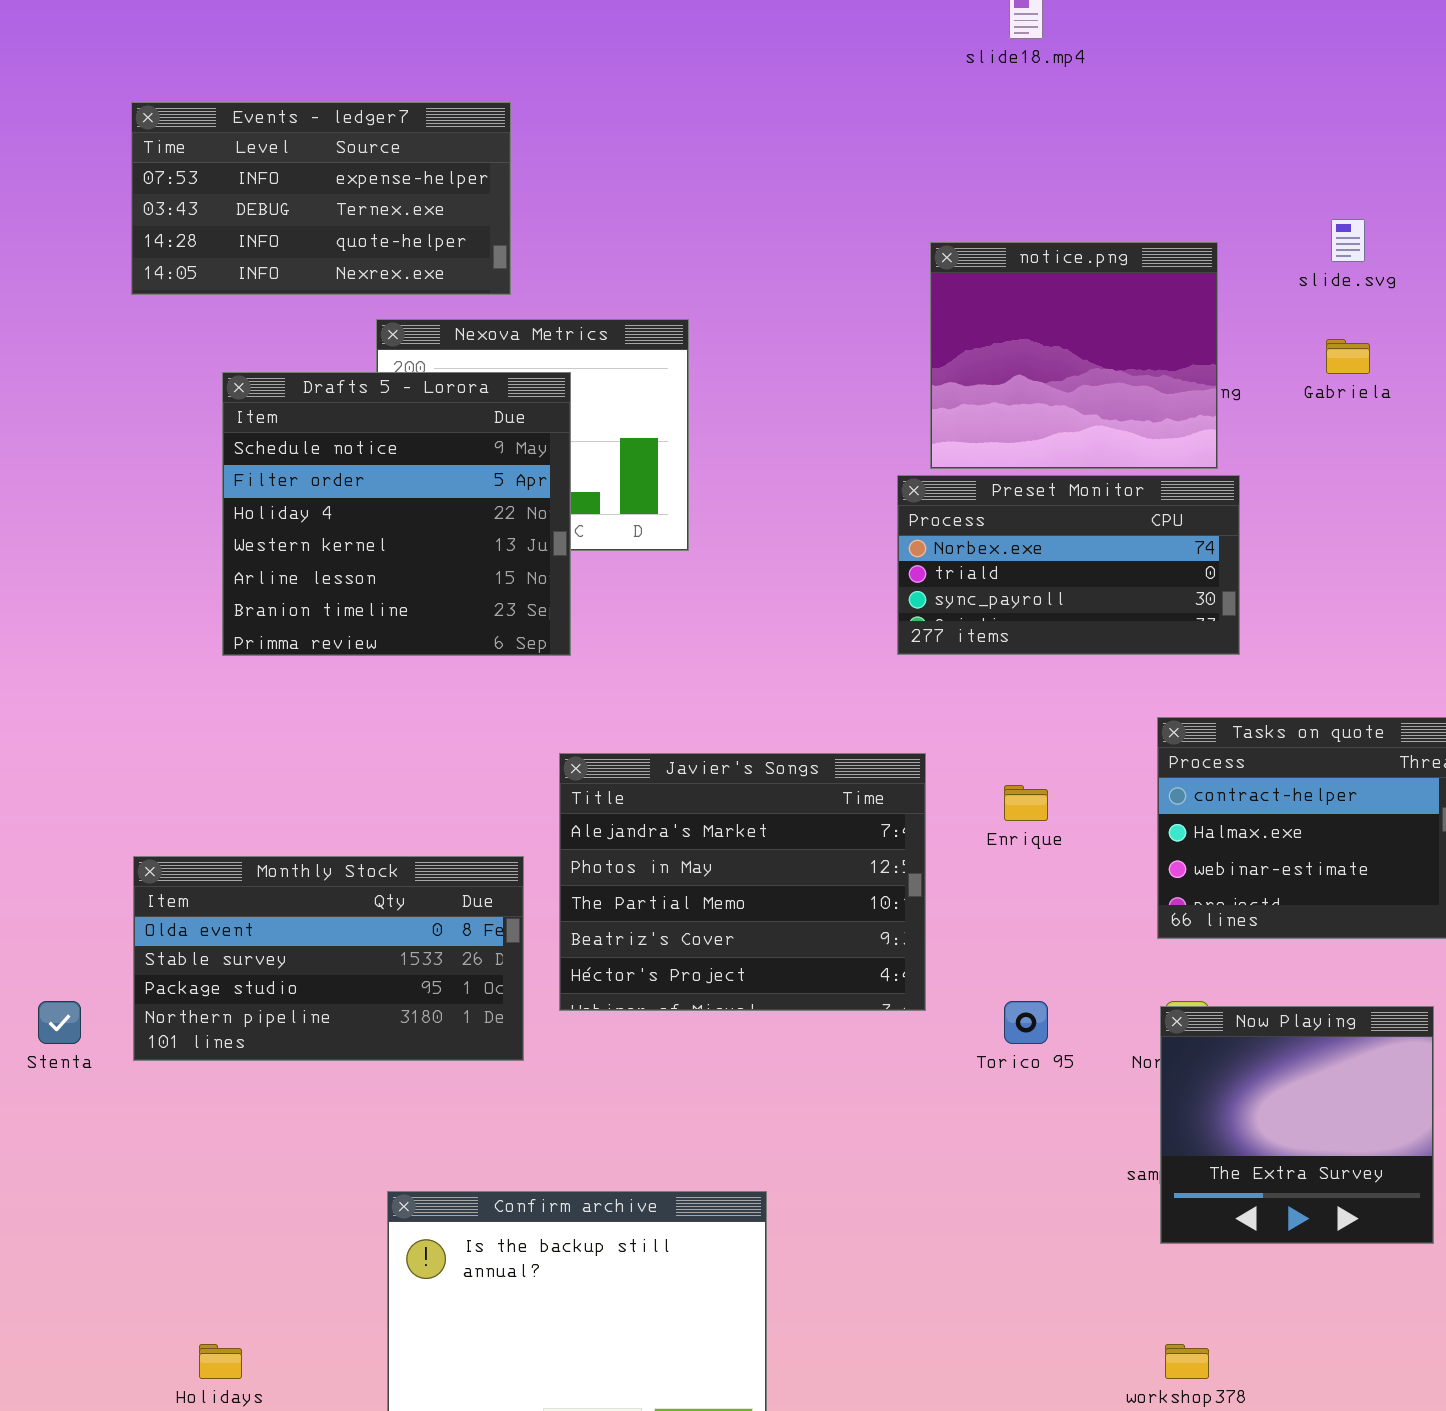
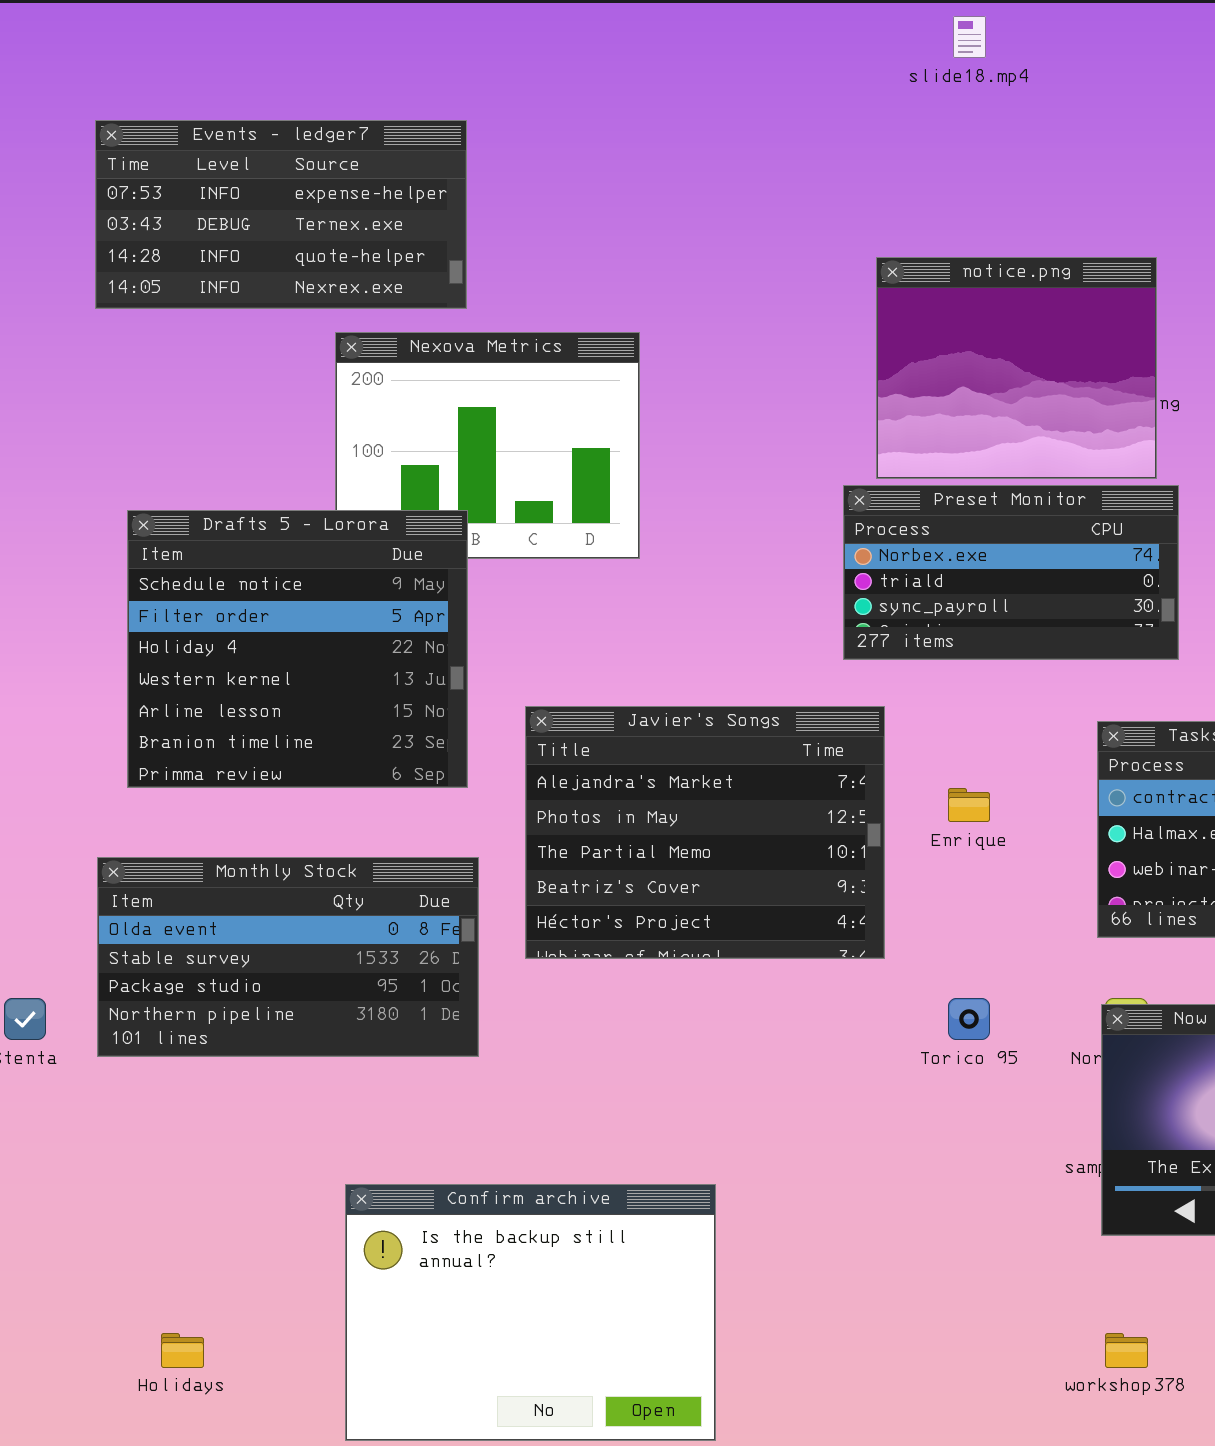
Drafts 5 - Lorora: [222,372,571,656] -> [127,510,468,788], moved
Javier's Songs: [559,753,926,1011] -> [525,706,885,959], moved

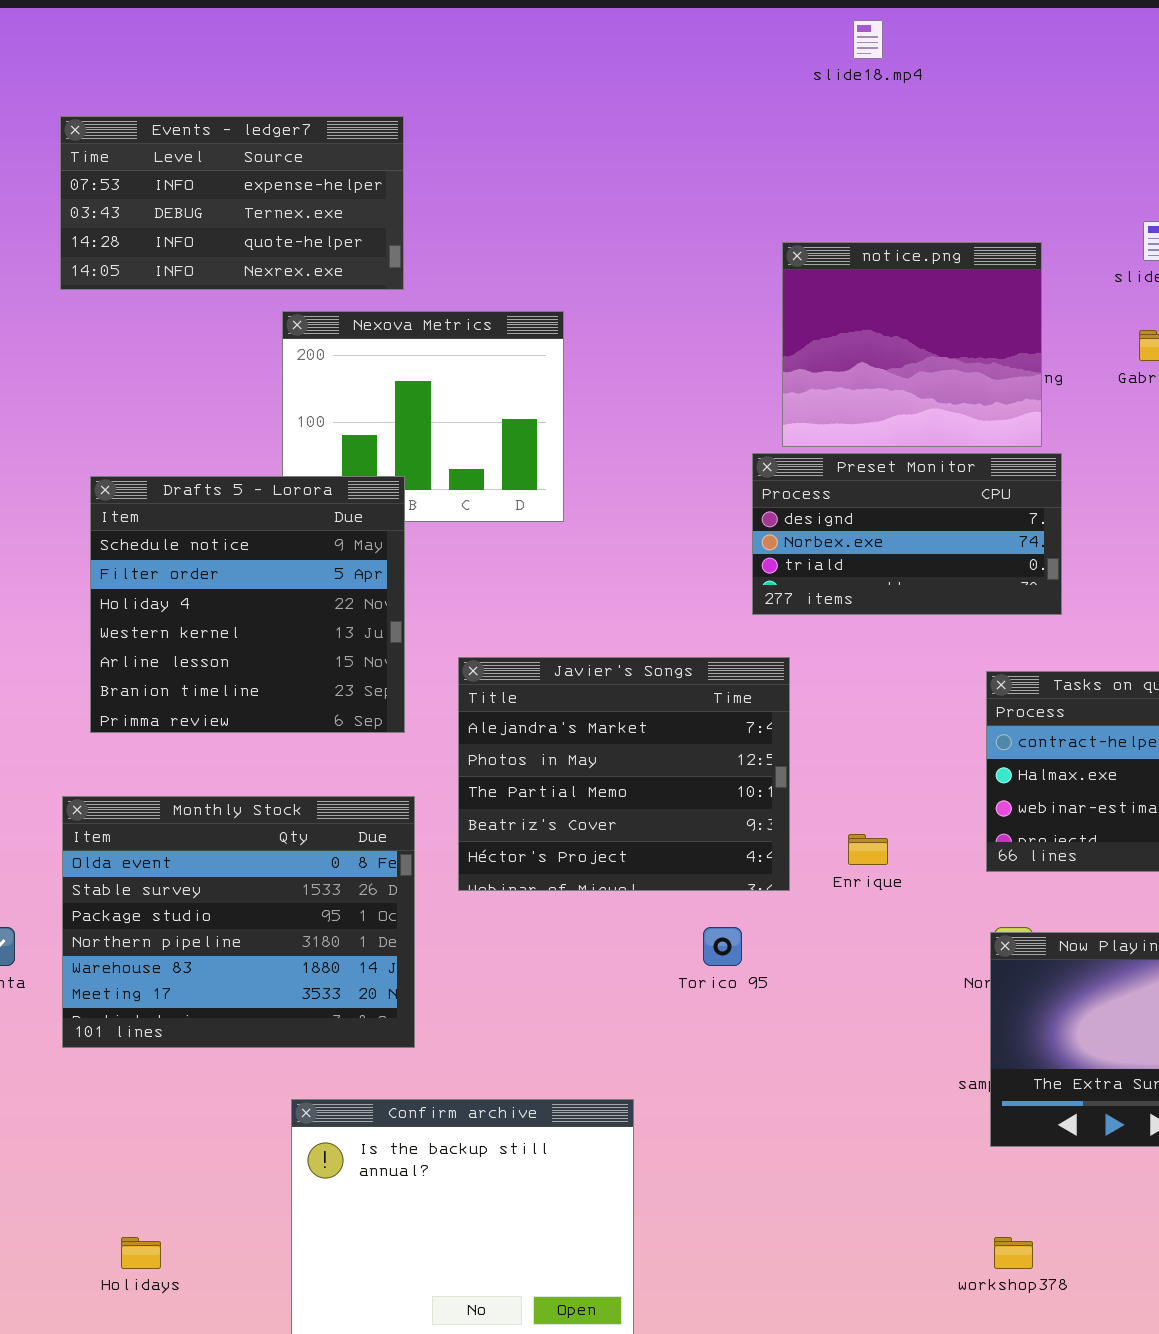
Preset Monitor: [843,485,1179,660] -> [752,453,1062,615], scrolled up 1 row
Enrique: [948,788,990,822] -> [848,834,888,865], moved
Monthly Stock: [97,857,479,1057] -> [62,796,415,1048], resized
Torico 95: [948,998,990,1040] -> [703,927,742,966], moved

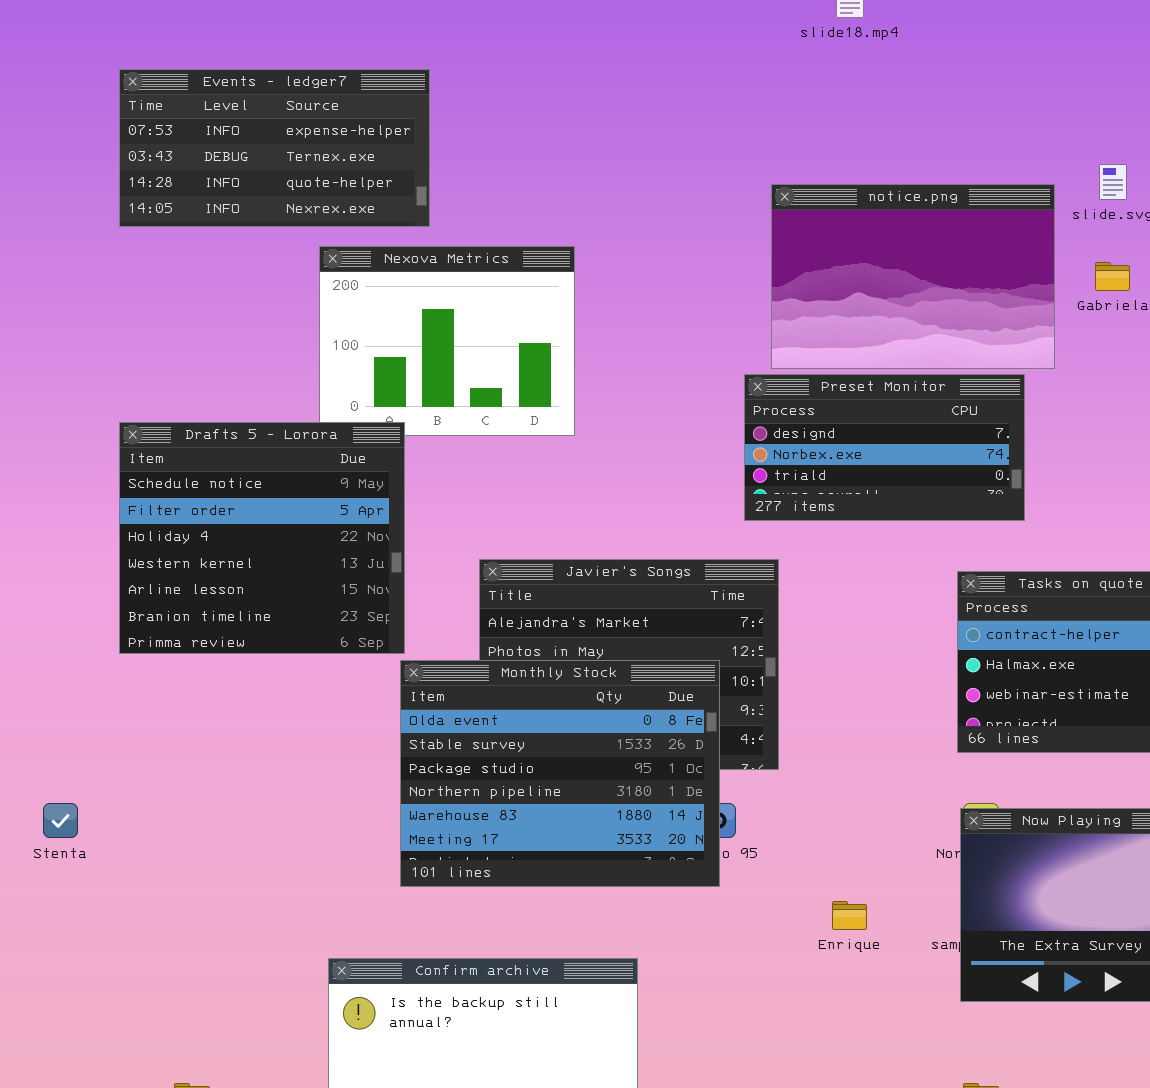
notice.png: [782,242,1042,447] -> [771,184,1055,369], resized
Drafts 5 - Lorora: [90,476,405,733] -> [119,422,405,654], moved
Monthly Stock: [62,796,415,1048] -> [400,660,720,887], moved
Enrique: [848,834,888,865] -> [832,901,867,930], moved

